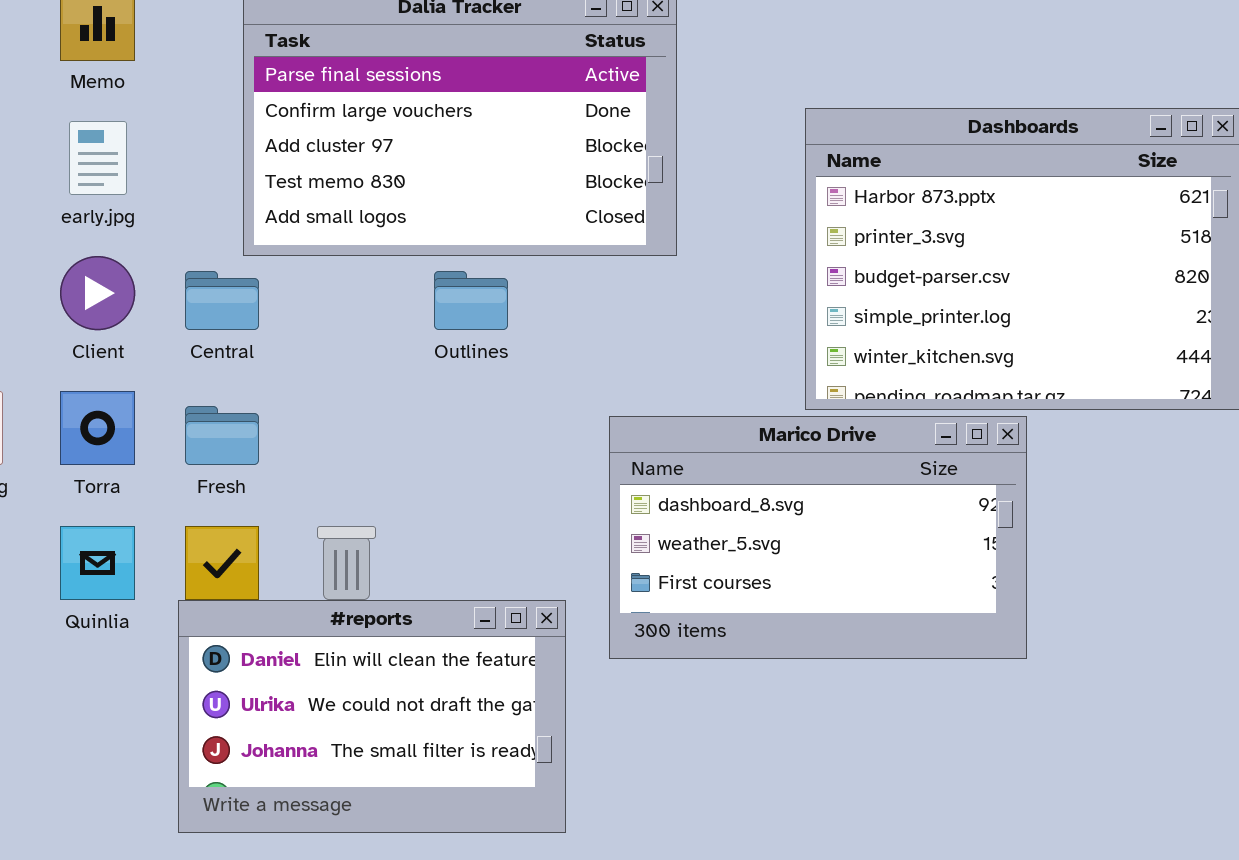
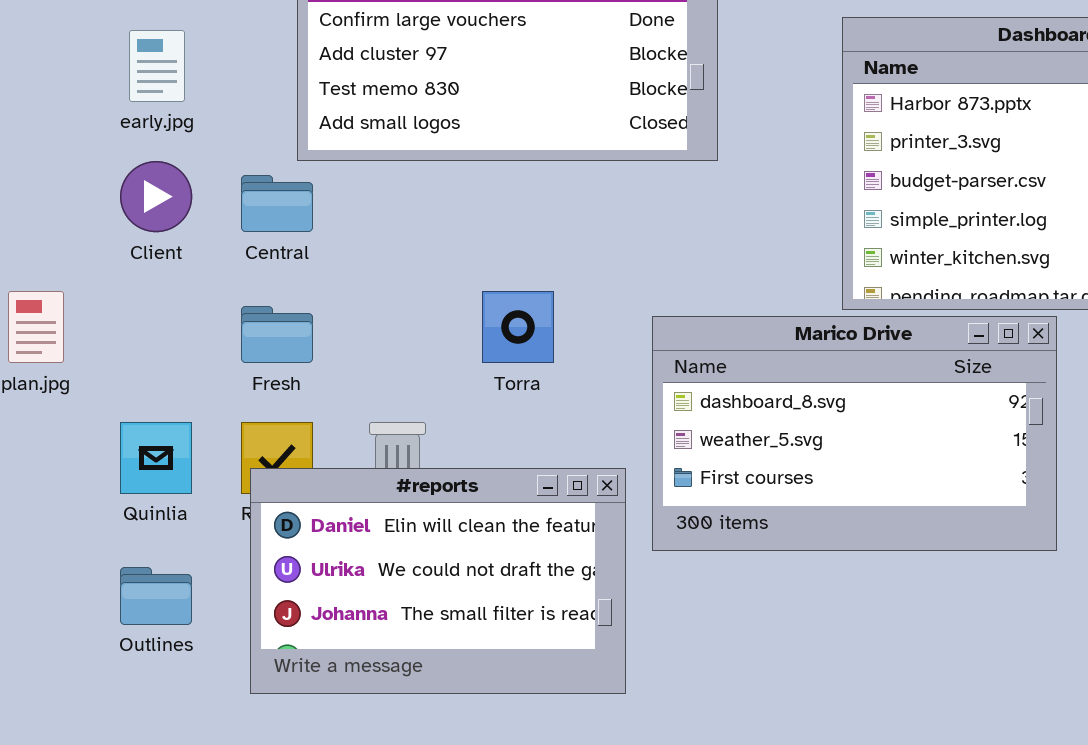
Outlines: [434,271,508,330] -> [120,567,192,625], moved
Torra: [60,391,135,465] -> [482,291,554,363], moved
#reports: [178,600,566,833] -> [250,468,626,694], moved

